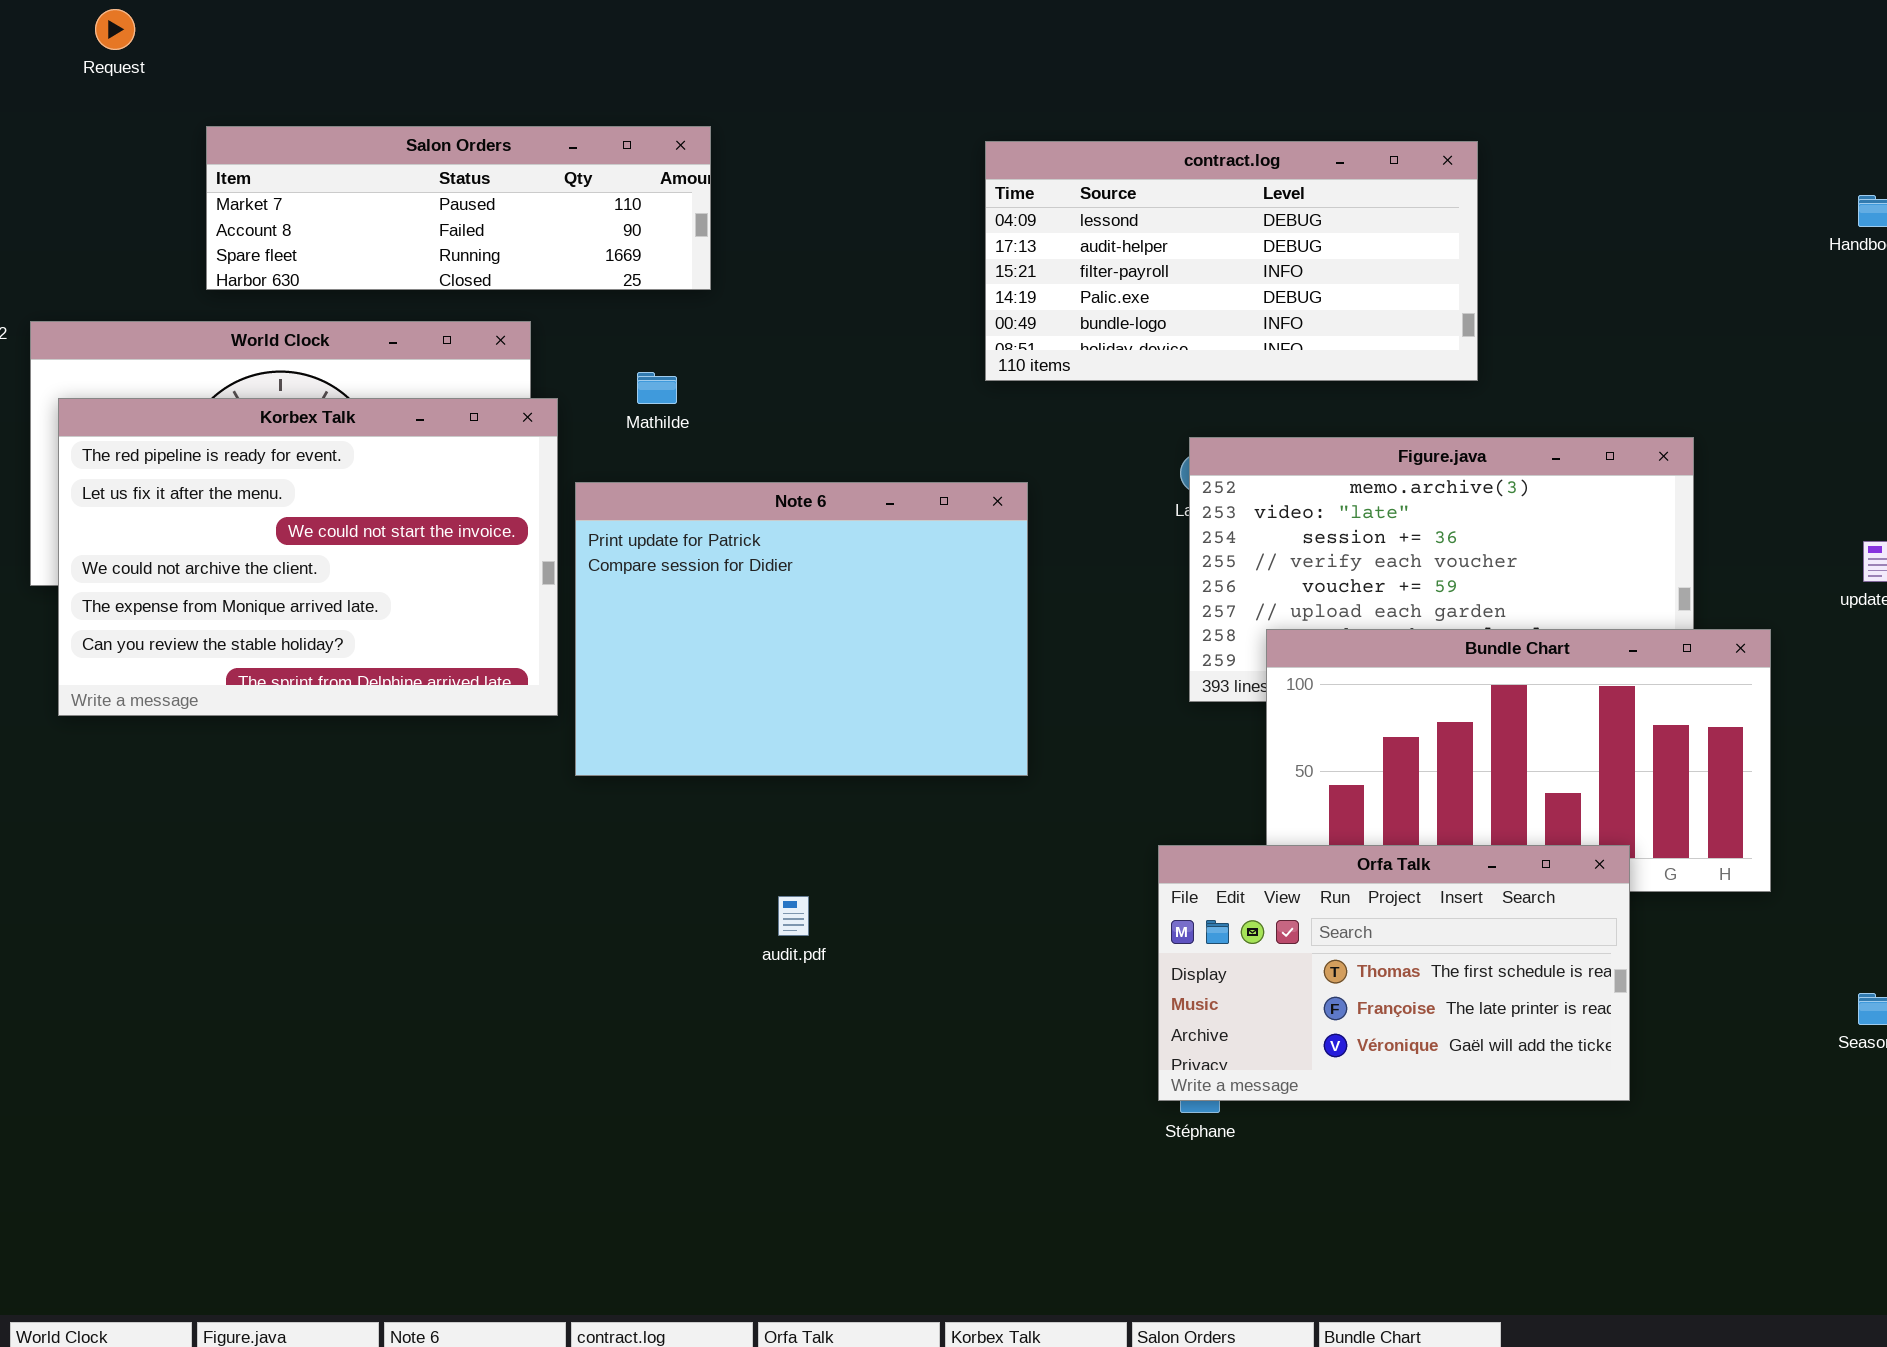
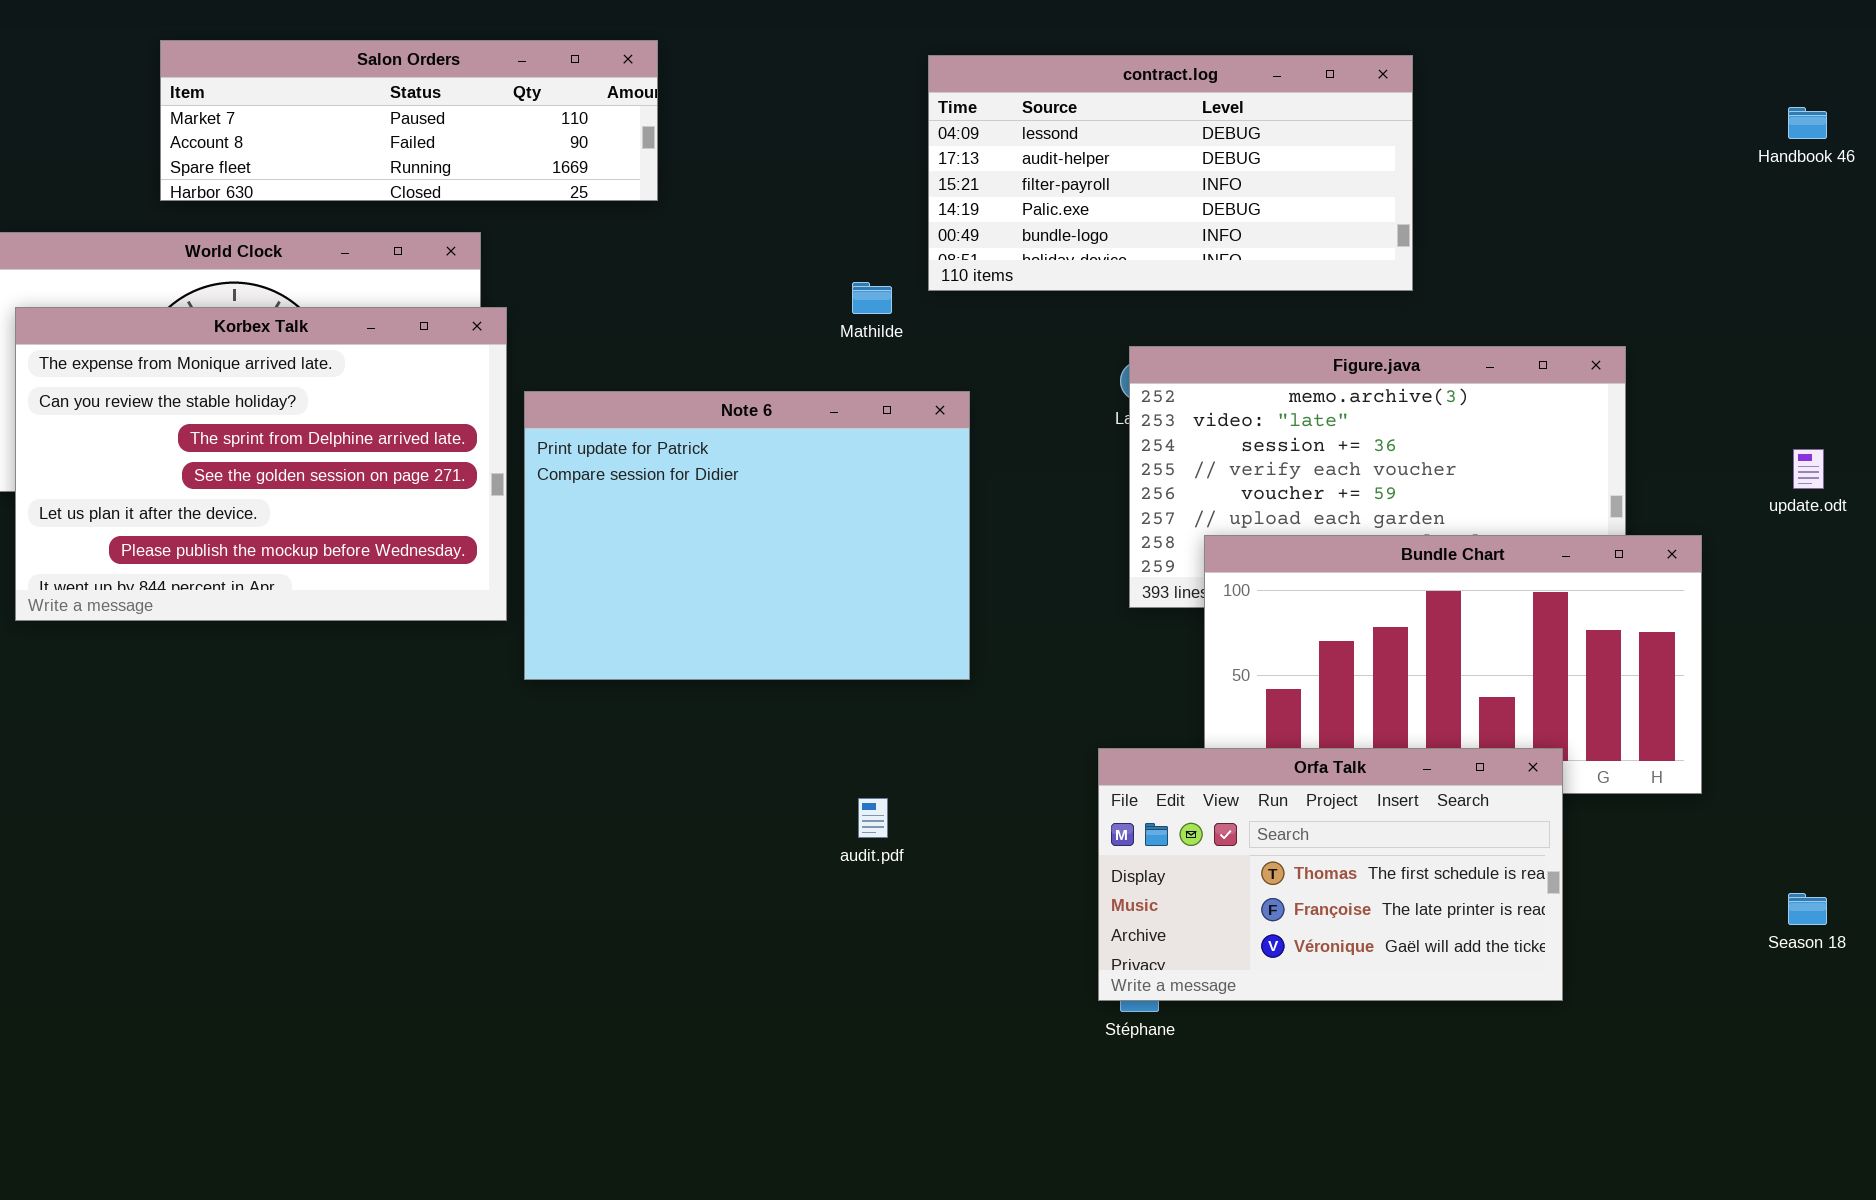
Mathilde: [637,372,677,404] -> [852,282,892,314], moved
Korbex Talk: [58,398,558,716] -> [15,307,507,621], scrolled down 4 rows
audit.pdf: [778,896,809,936] -> [858,798,888,838], moved

